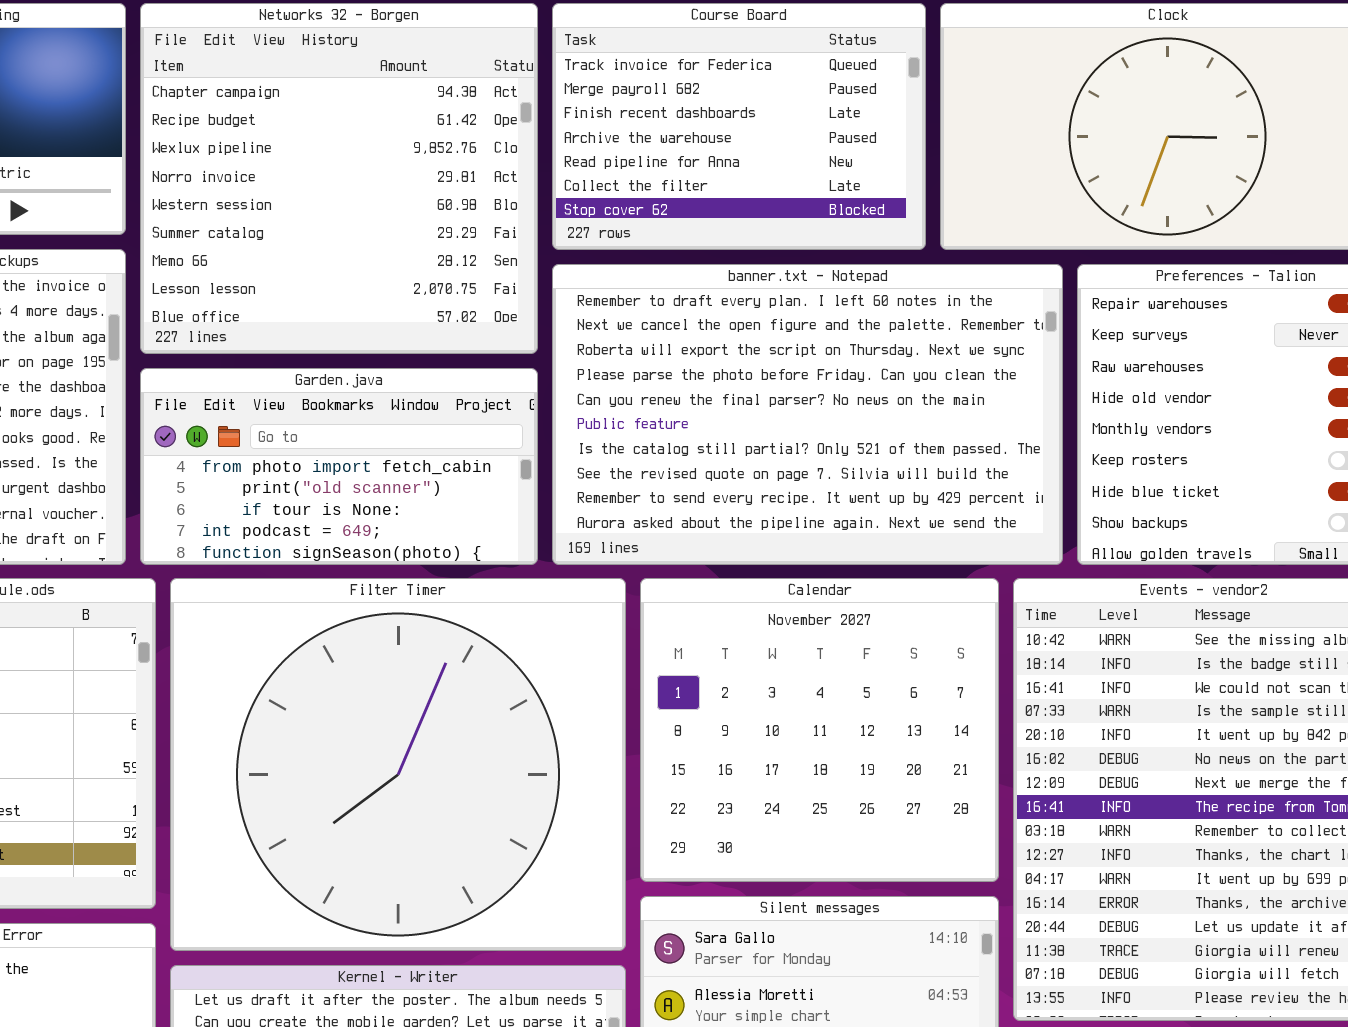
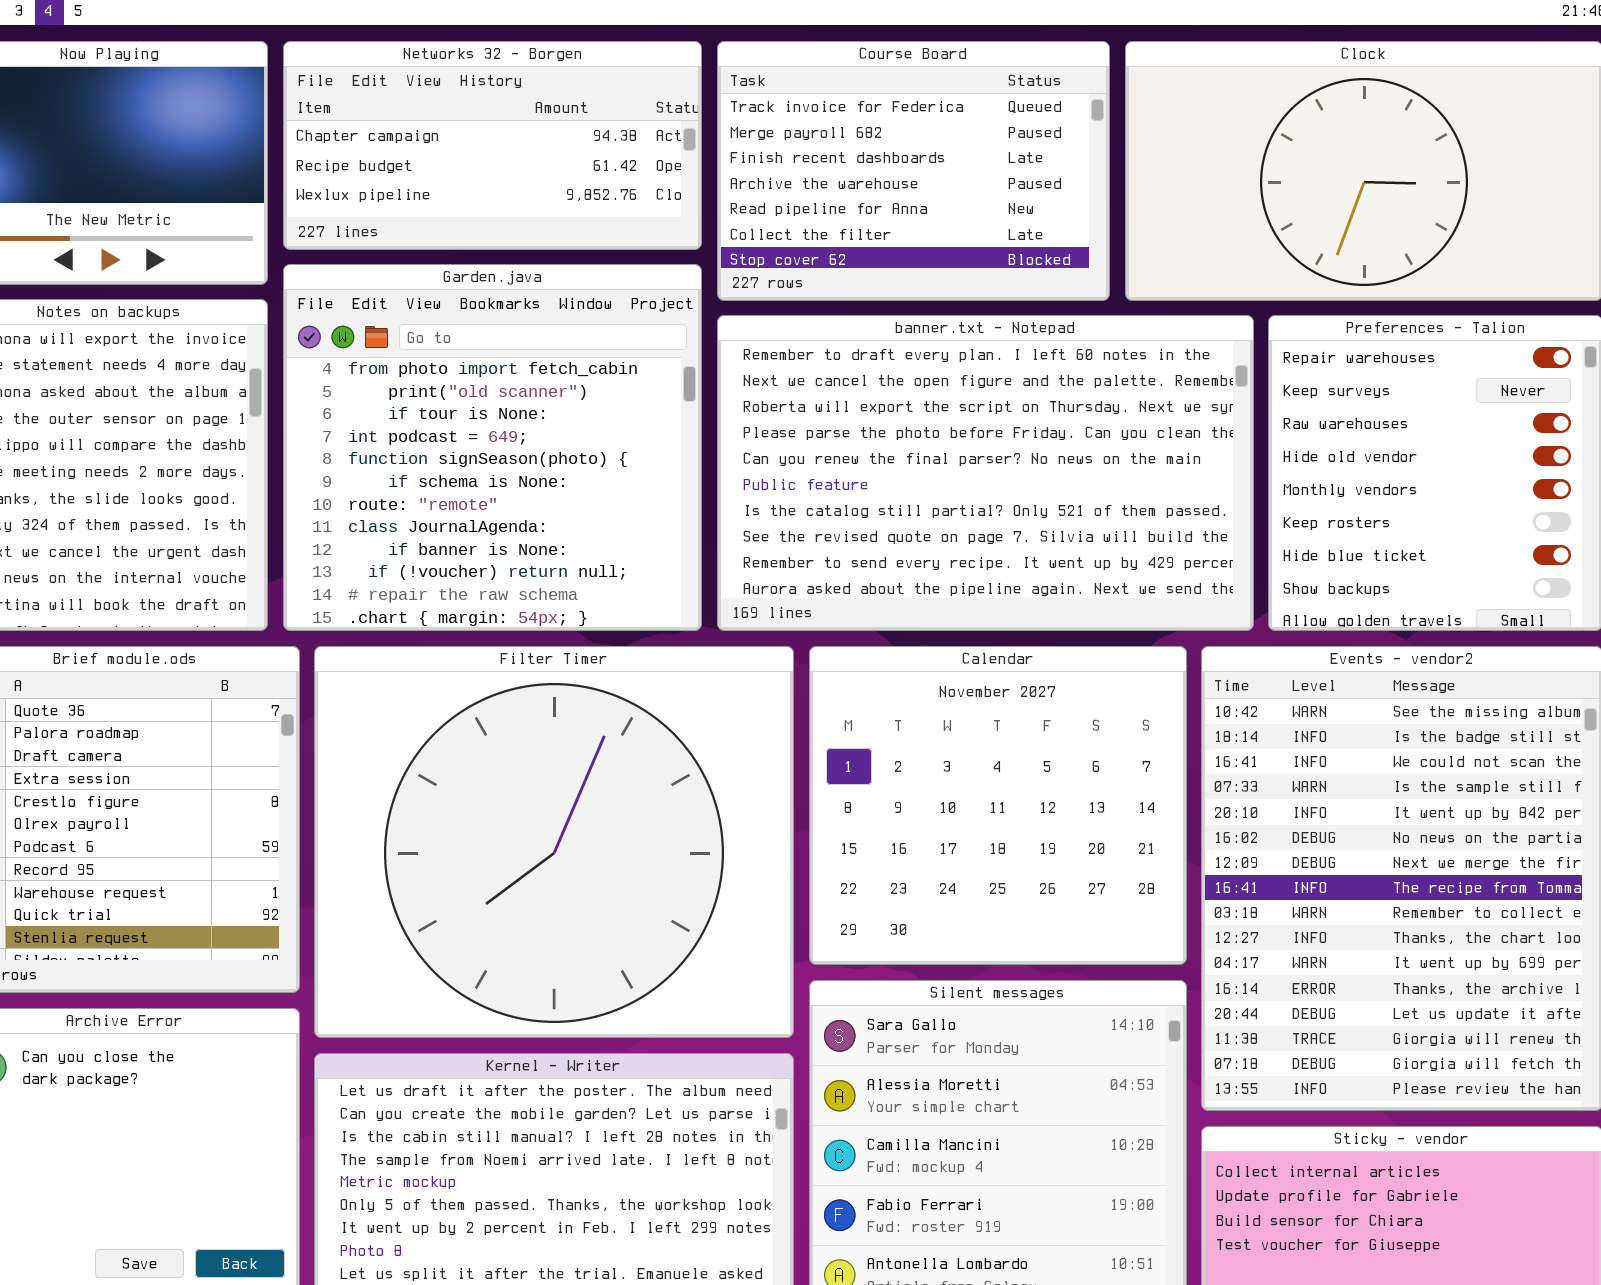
Networks 32 - Borgen: [140,3,538,354] -> [283,41,702,250], resized
Garden.java: [140,368,538,565] -> [283,264,702,631], resized

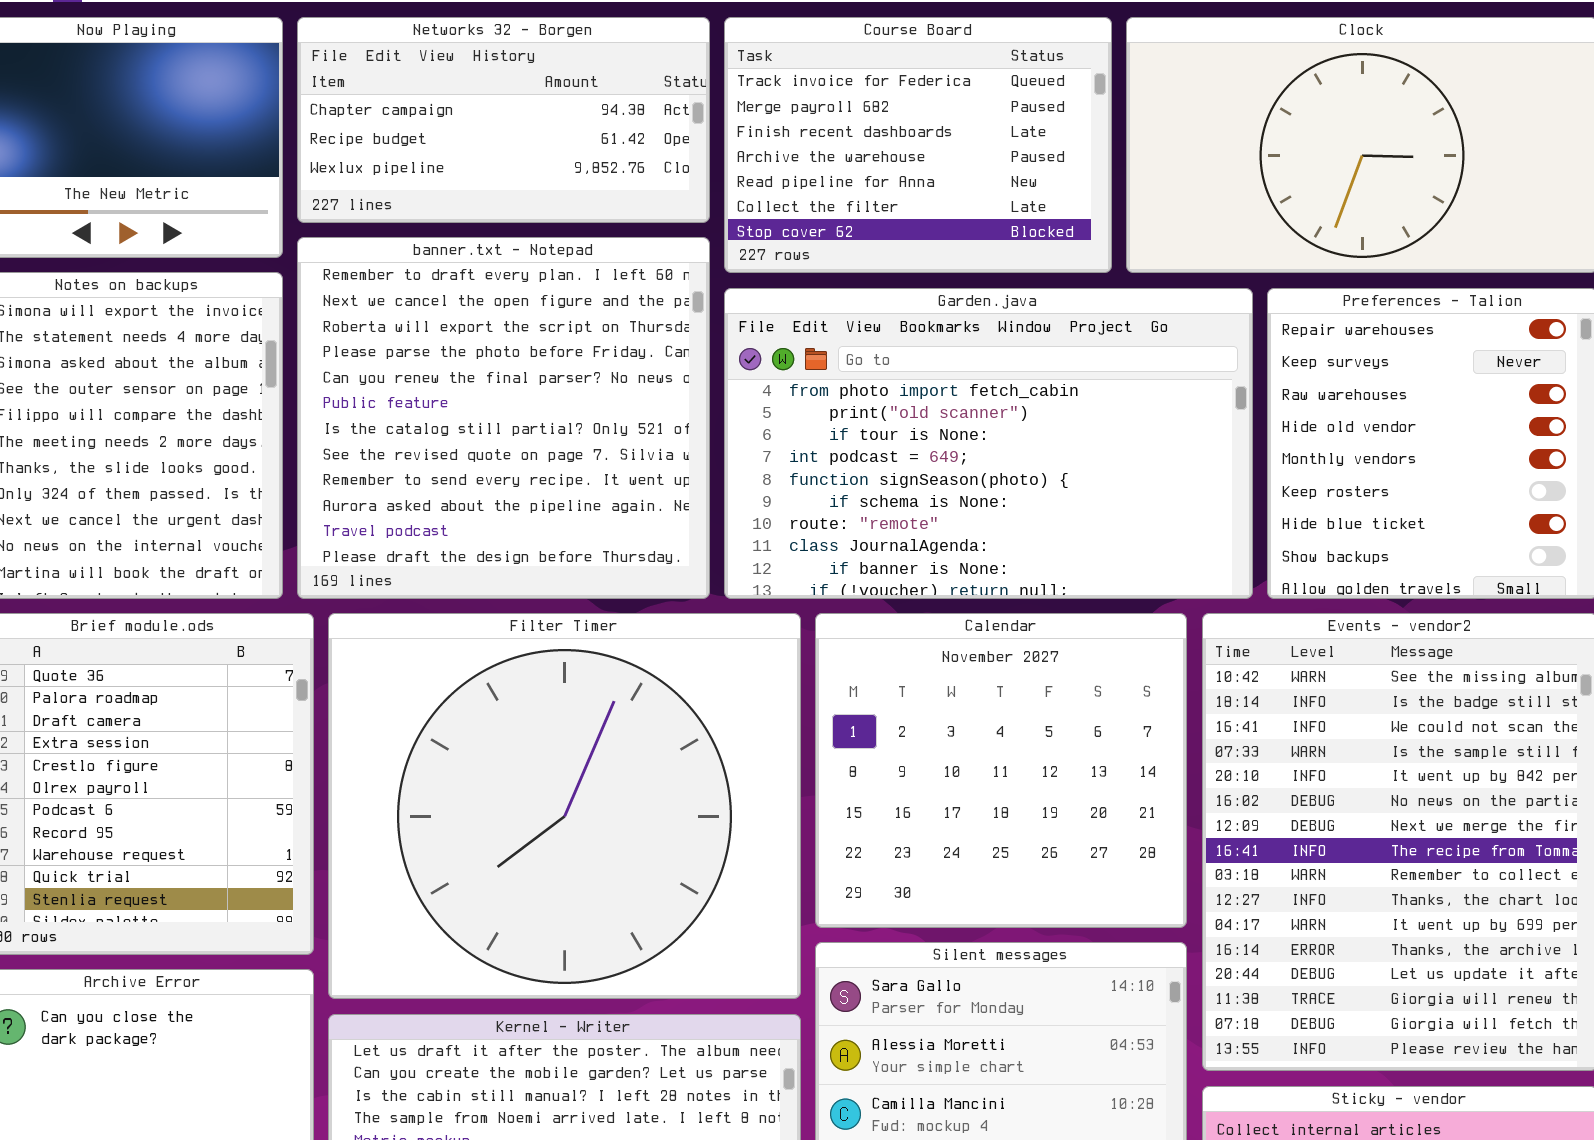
Garden.java: [283,264,702,631] -> [724,288,1253,599], moved, resized
banner.txt - Notepad: [717,315,1254,631] -> [297,237,710,599], moved, resized

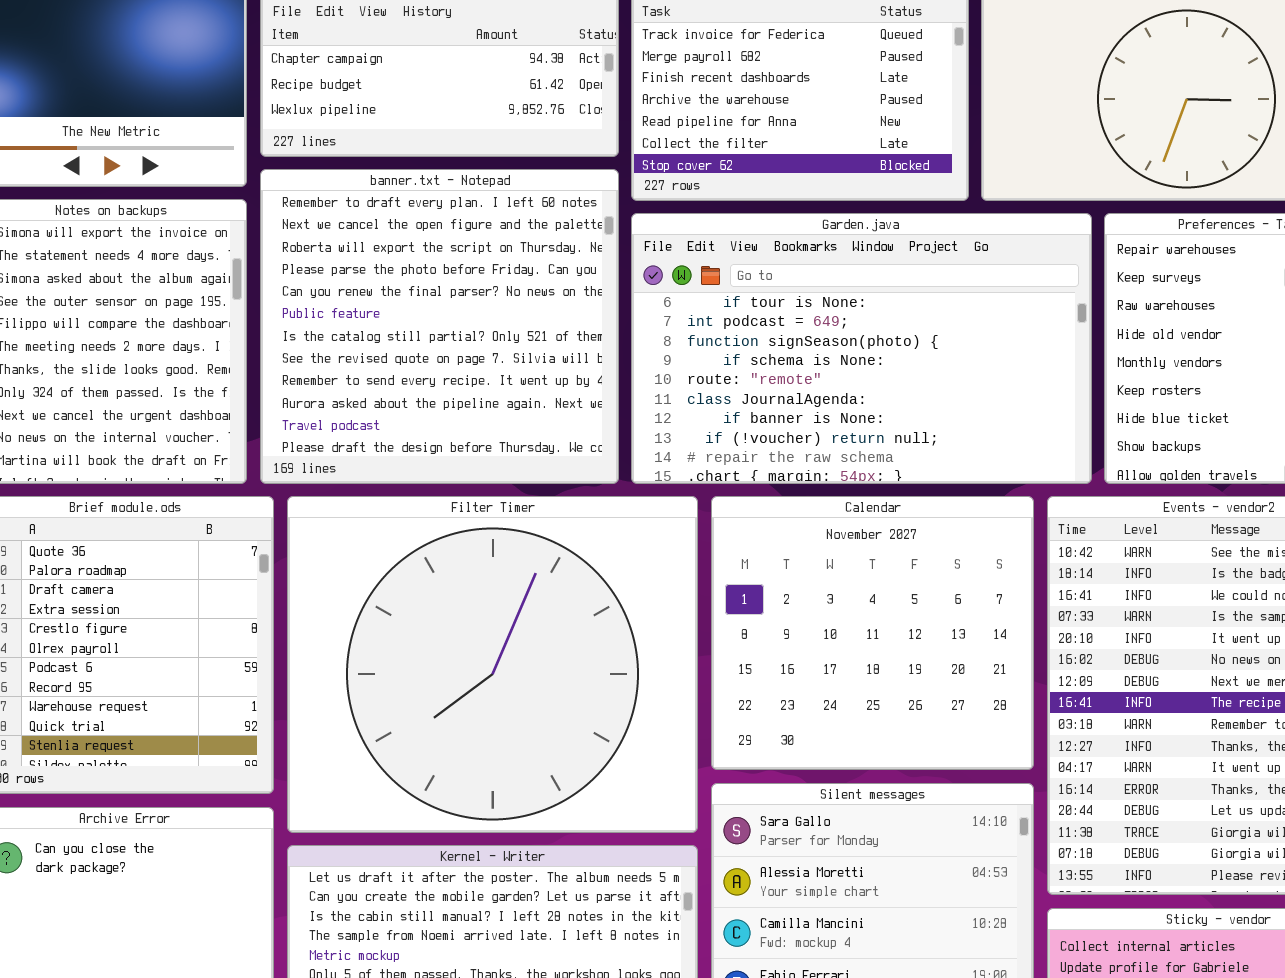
Garden.java: [724,288,1253,599] -> [631,213,1092,484], scrolled down 2 rows

